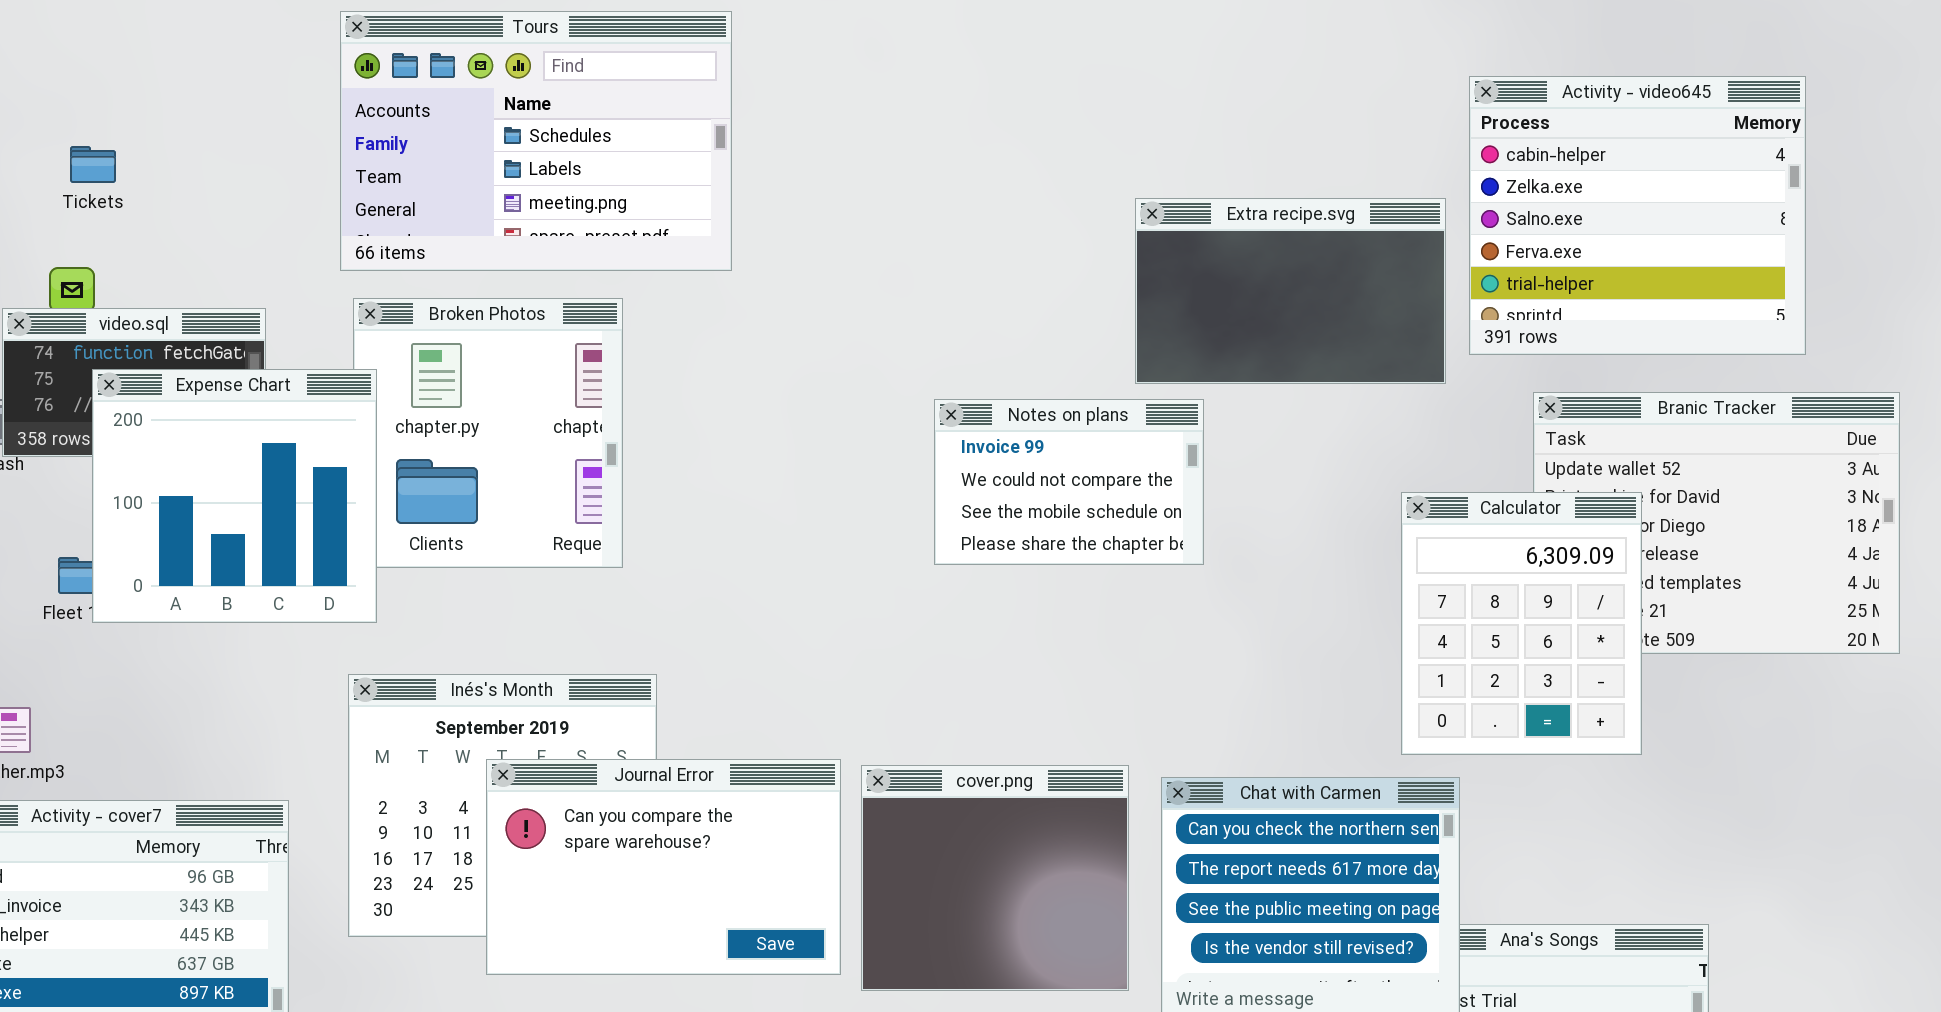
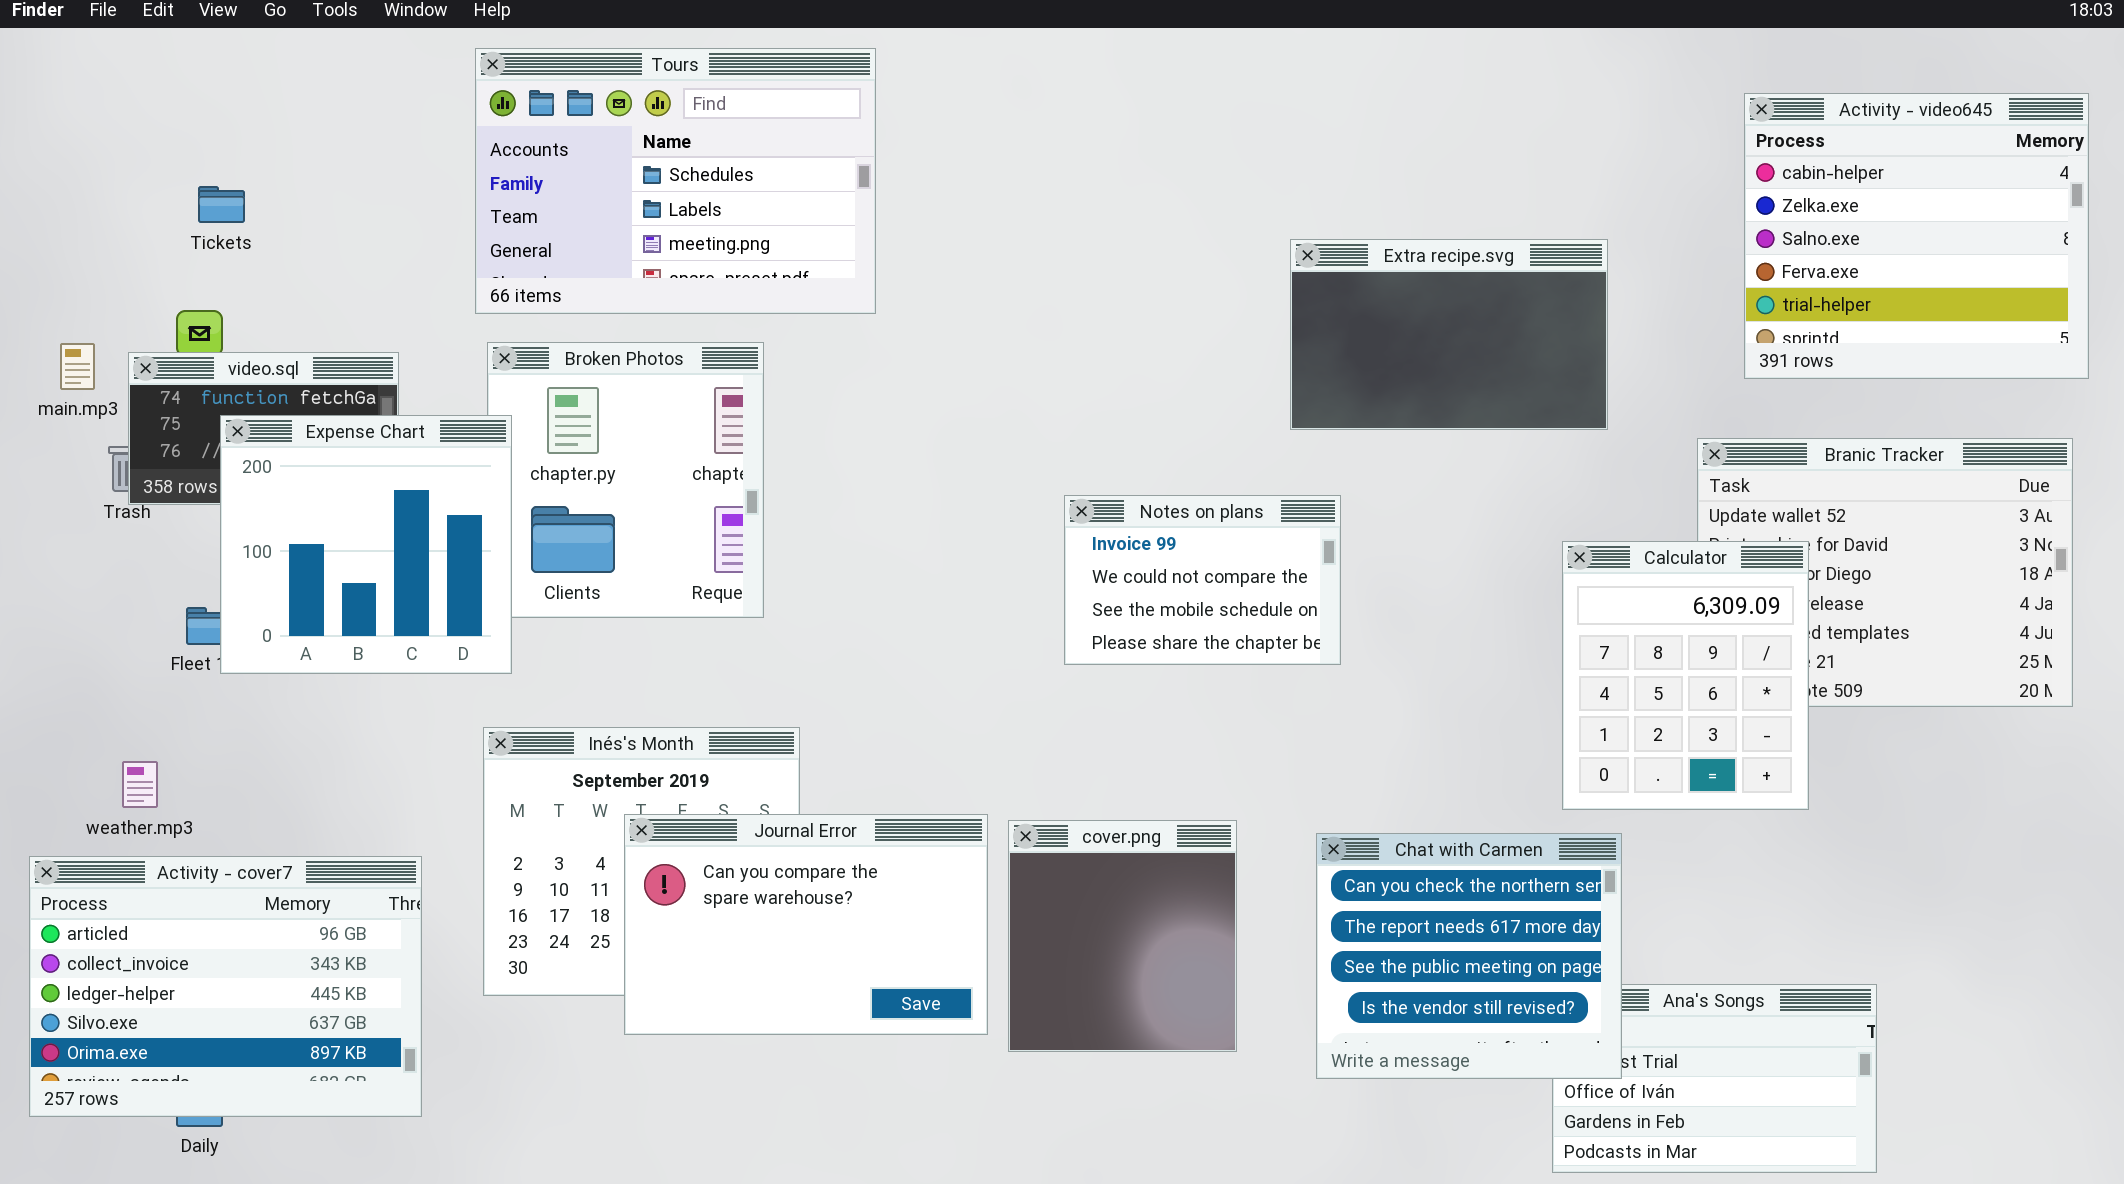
Activity - video645: [1469,76,1806,355] -> [1744,93,2089,379], moved
Notes on plans: [934,399,1204,565] -> [1064,495,1341,665], moved
cover.png: [861,765,1129,991] -> [1008,820,1237,1052], resized

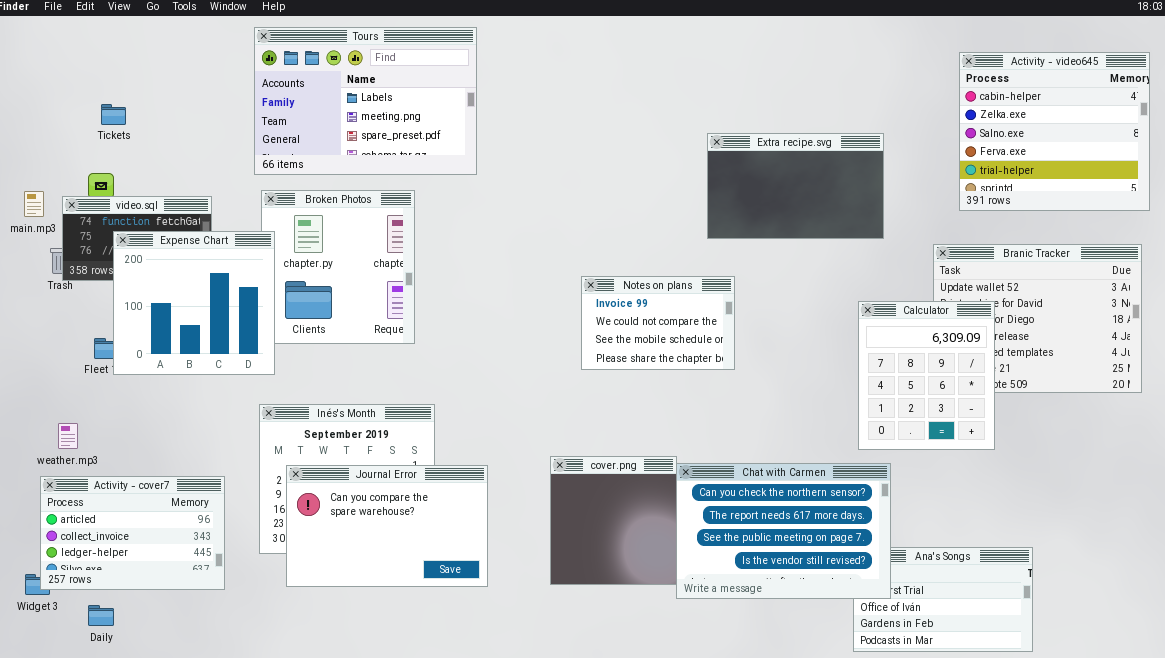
Tours: [475,48,876,314] -> [254,27,477,175], scrolled down 1 row
Journal Error: [624,814,988,1035] -> [286,465,488,587], moved
Chat with Carmen: [1316,833,1622,1079] -> [676,463,891,599], resized
Activity - cover7: [29,856,422,1117] -> [40,476,225,590], resized

